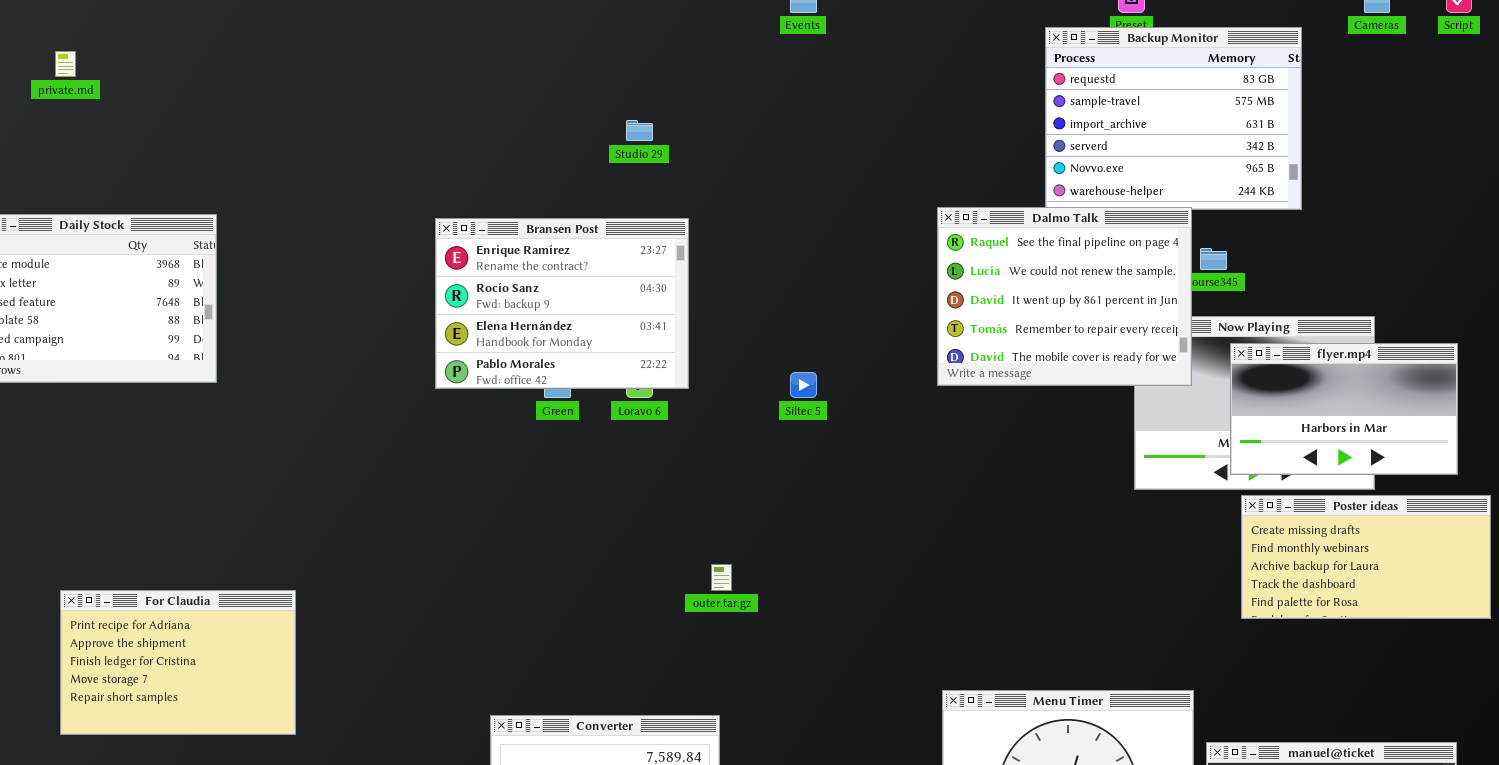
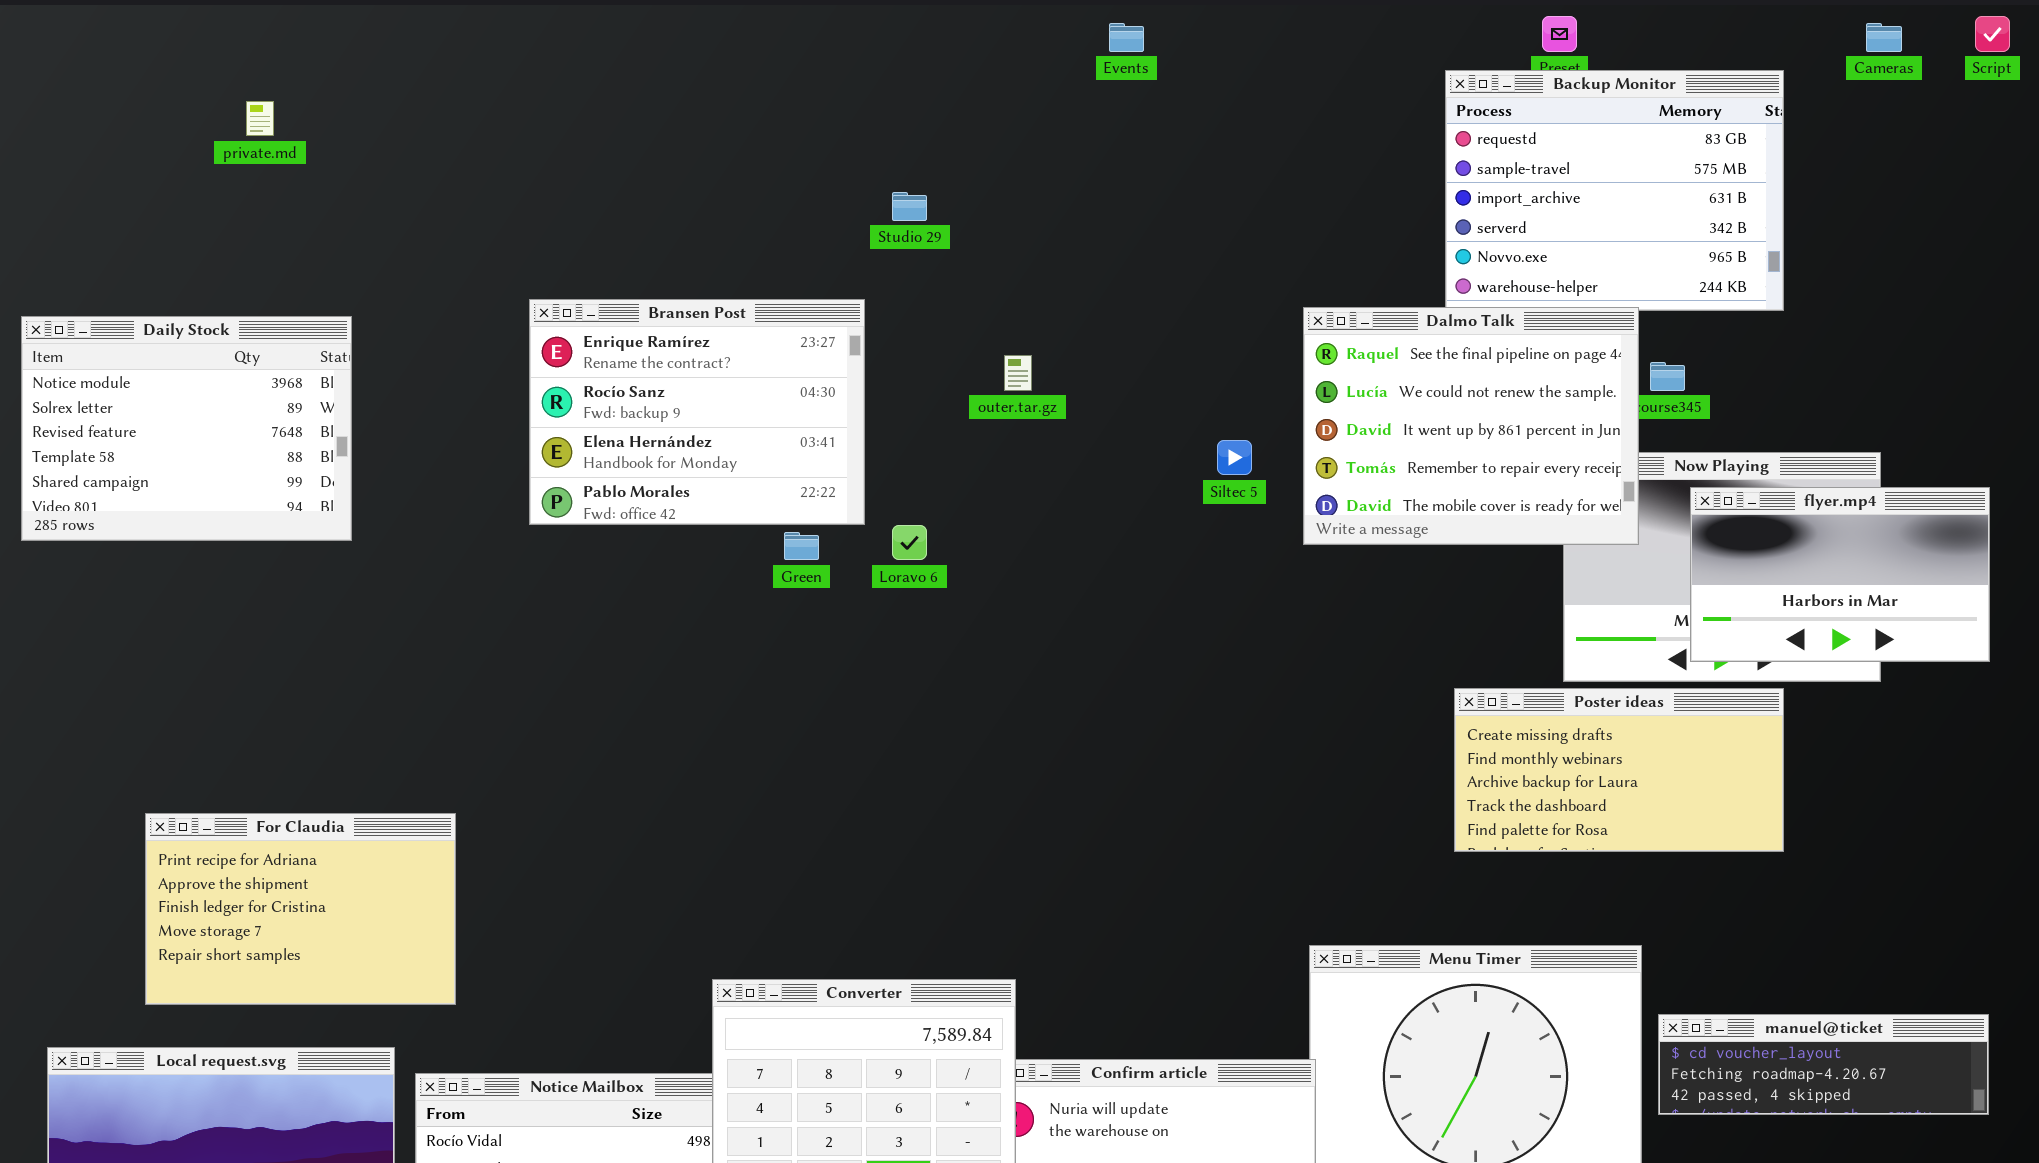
private.md: [55,51,76,77] -> [246,101,274,136], moved
Bransen Post: [435,218,689,389] -> [529,299,865,525], moved
Siltec 5: [790,372,817,398] -> [1217,440,1252,475], moved
Poster ideas: [1241,495,1491,619] -> [1454,688,1784,852], moved
outer.tar.gz: [711,564,732,591] -> [1004,355,1032,391], moved

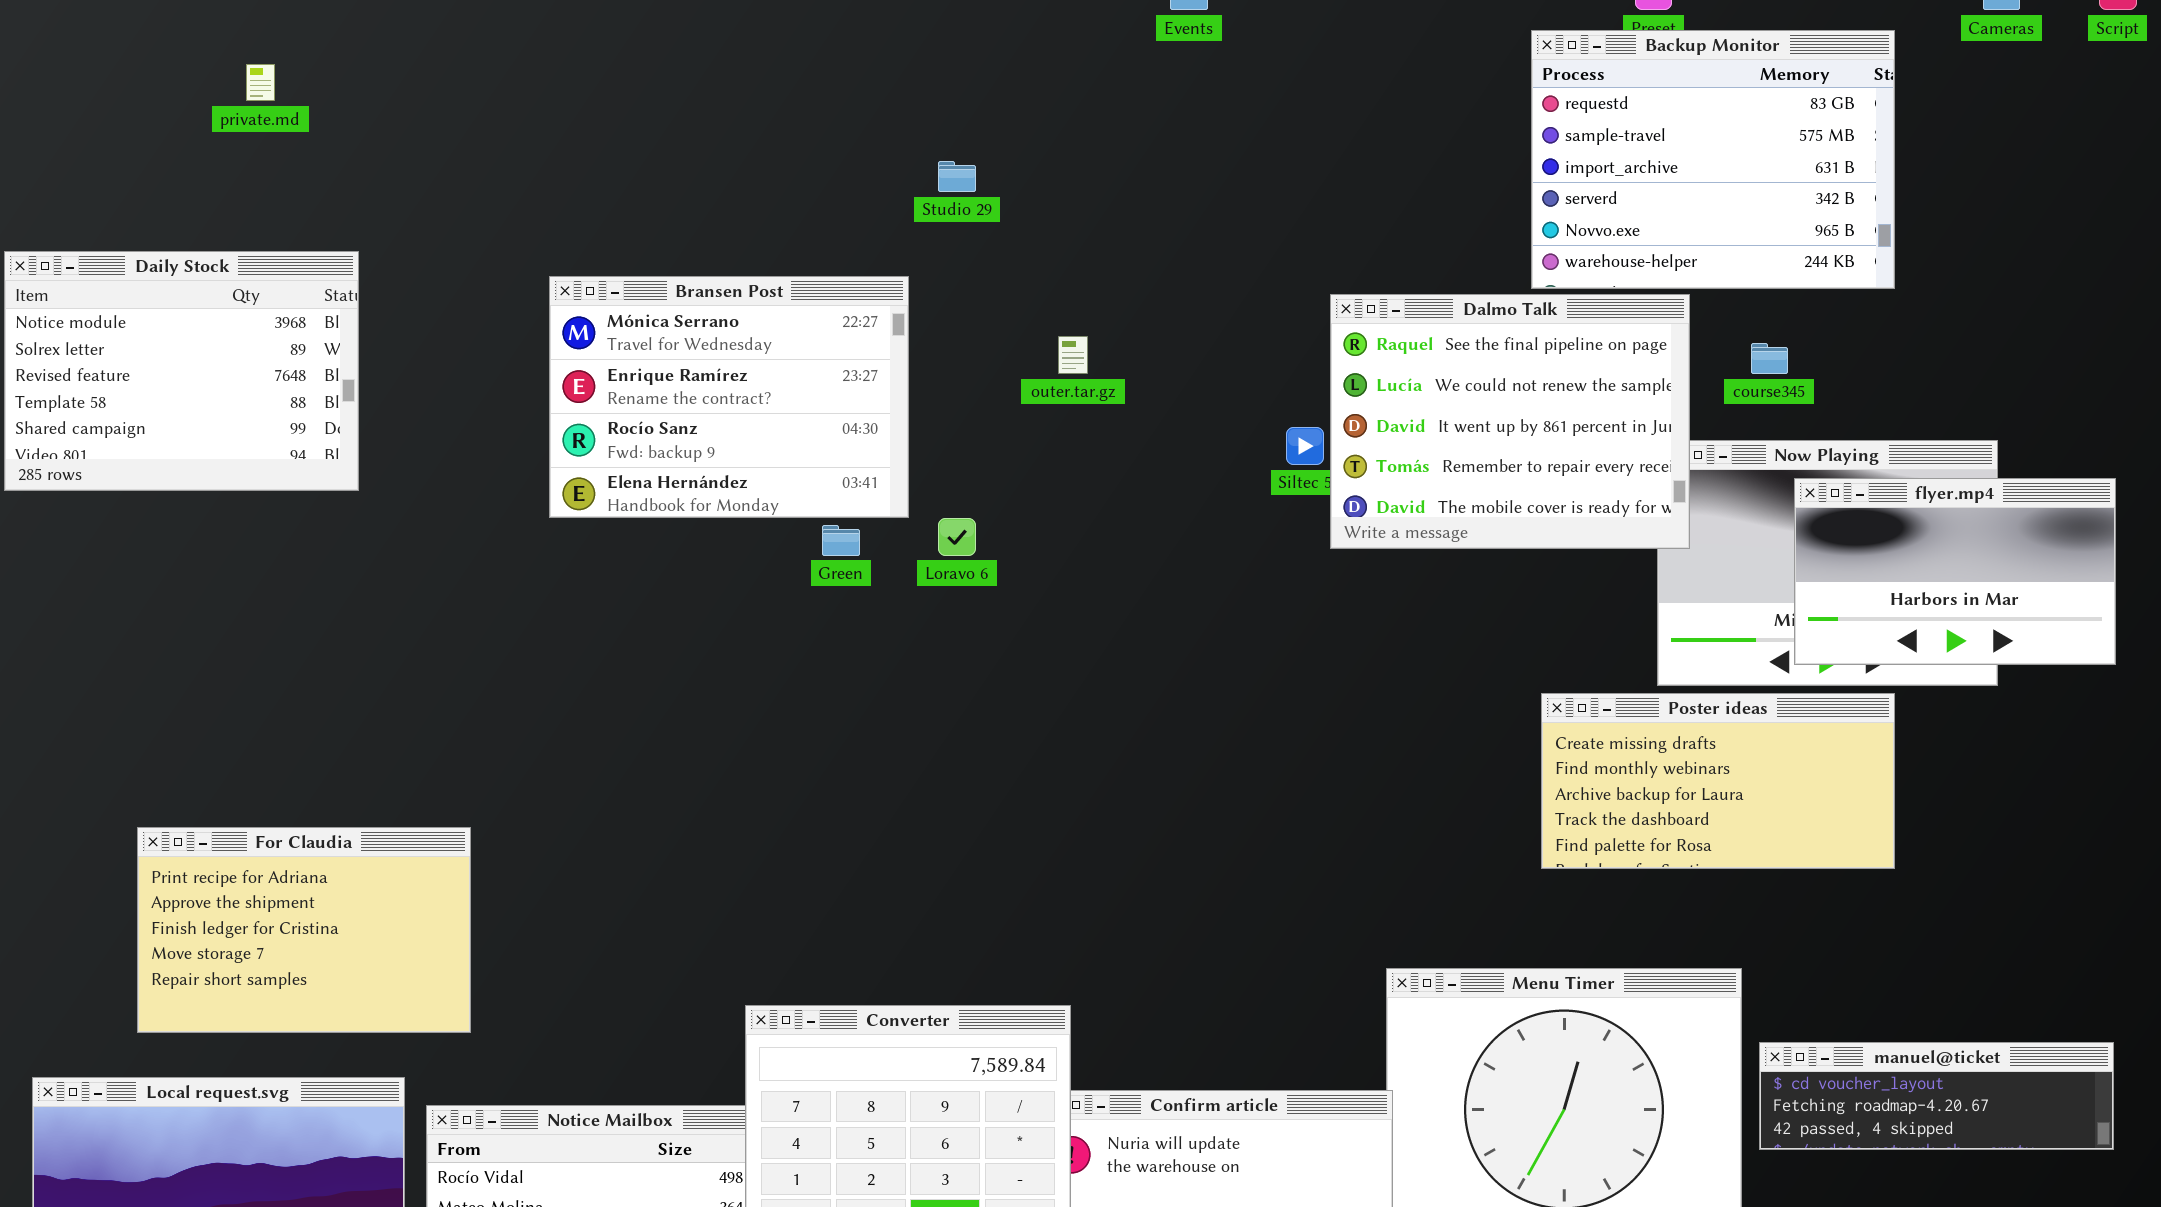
Bransen Post: [529,299,865,525] -> [549,276,909,518], scrolled up 1 row
Dalmo Talk: [1303,307,1639,545] -> [1330,294,1690,549], moved
Daily Stock: [21,316,352,541] -> [4,251,359,491], moved

